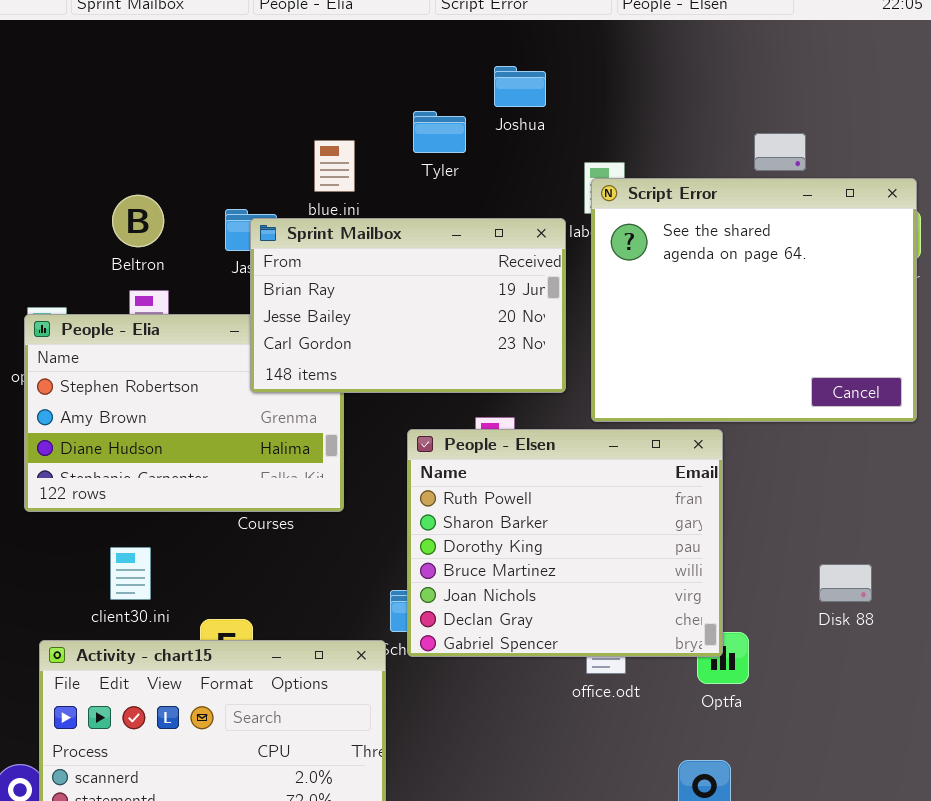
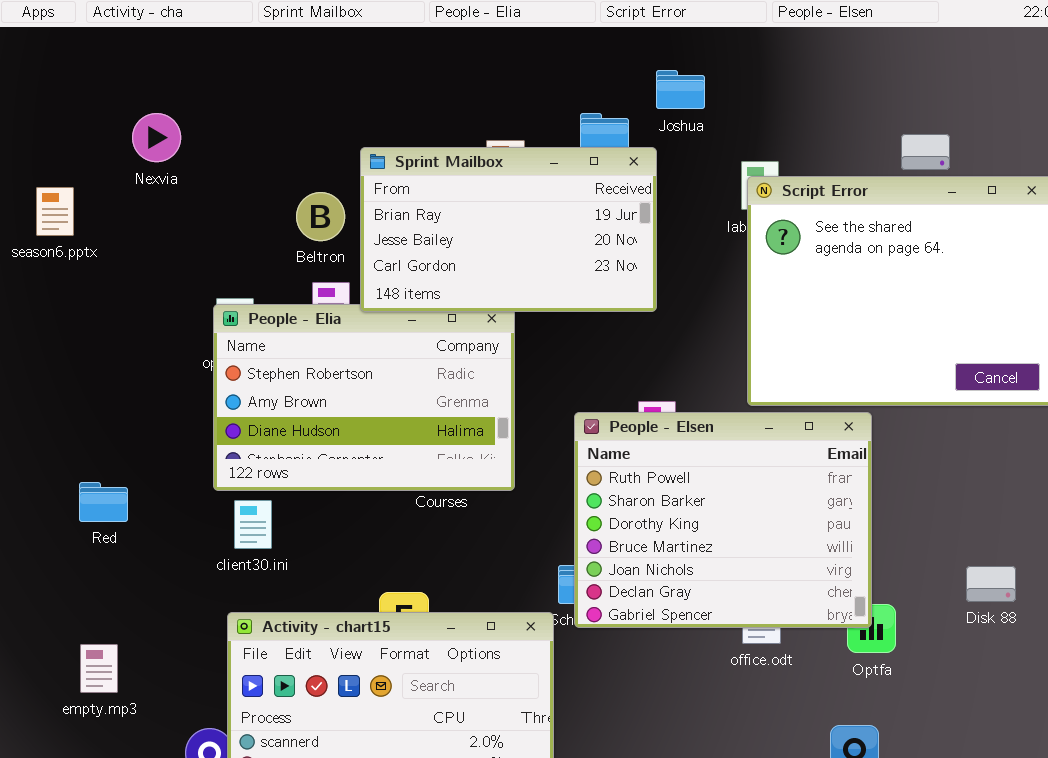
Sprint Mailbox: [250,218,566,393] -> [360,147,657,312], moved
client30.ini: [110,547,151,600] -> [234,500,272,549], moved
Disk 88: [819,564,872,602] -> [966,566,1016,602], moved

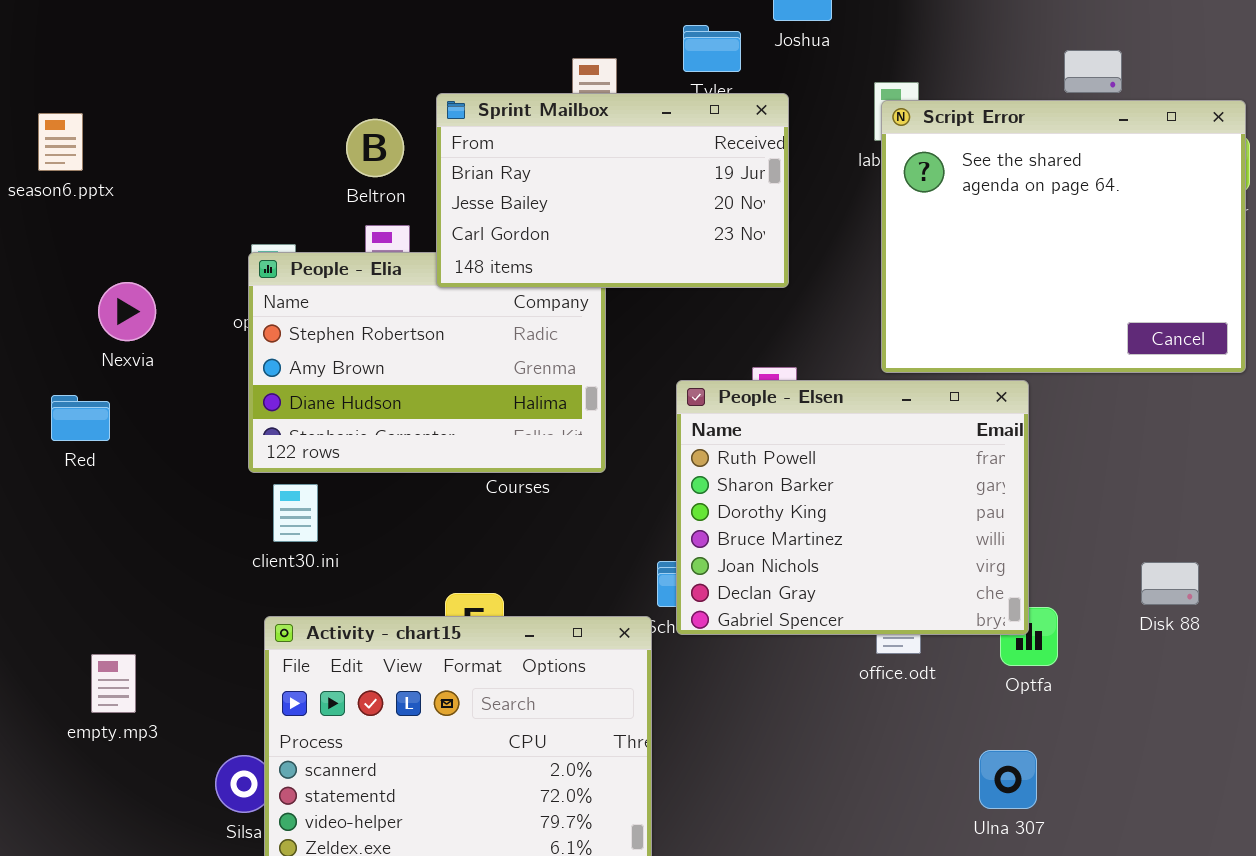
Nexvia: [132,113,181,162] -> [98,282,156,341], moved
Sprint Mailbox: [360,147,657,312] -> [436,93,789,288], moved
Red: [79,482,128,522] -> [51,395,110,441], moved

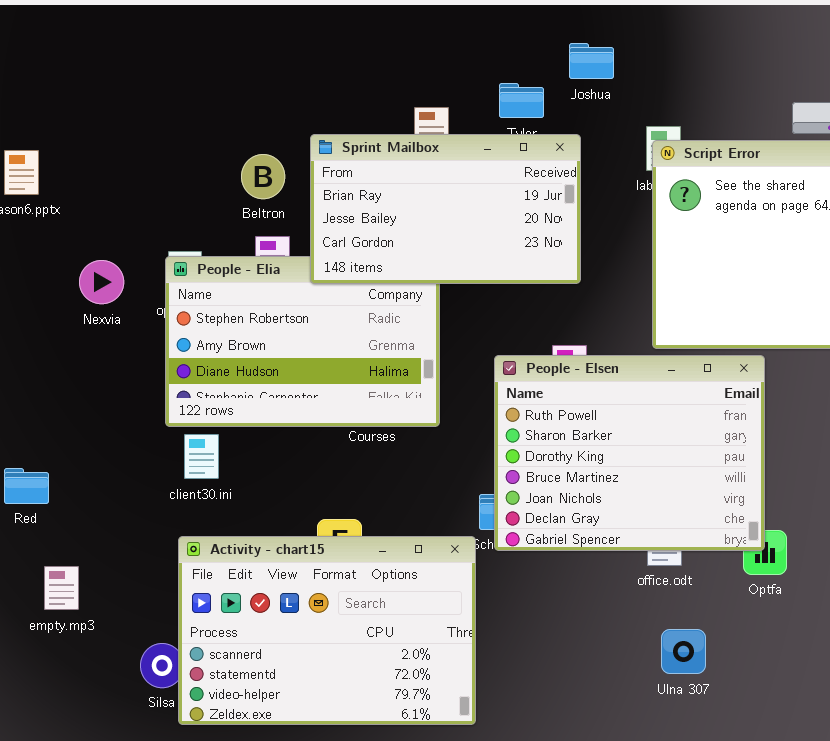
Nexvia: [98,282,156,341] -> [79,260,124,304], moved
Red: [51,395,110,441] -> [4,468,49,504], moved
Ulna 307: [979,750,1037,809] -> [661,629,706,674], moved

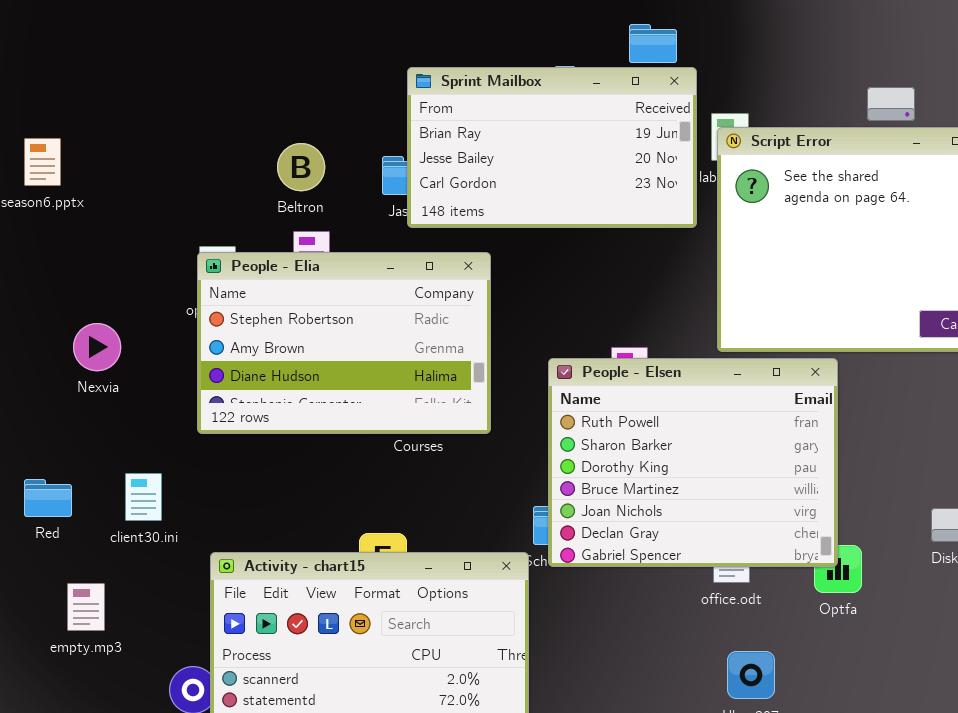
Sprint Mailbox: [310,134,581,284] -> [407,67,697,228], moved
Nexvia: [79,260,124,304] -> [73,323,121,371], moved
client30.ini: [184,434,219,479] -> [125,473,162,521], moved

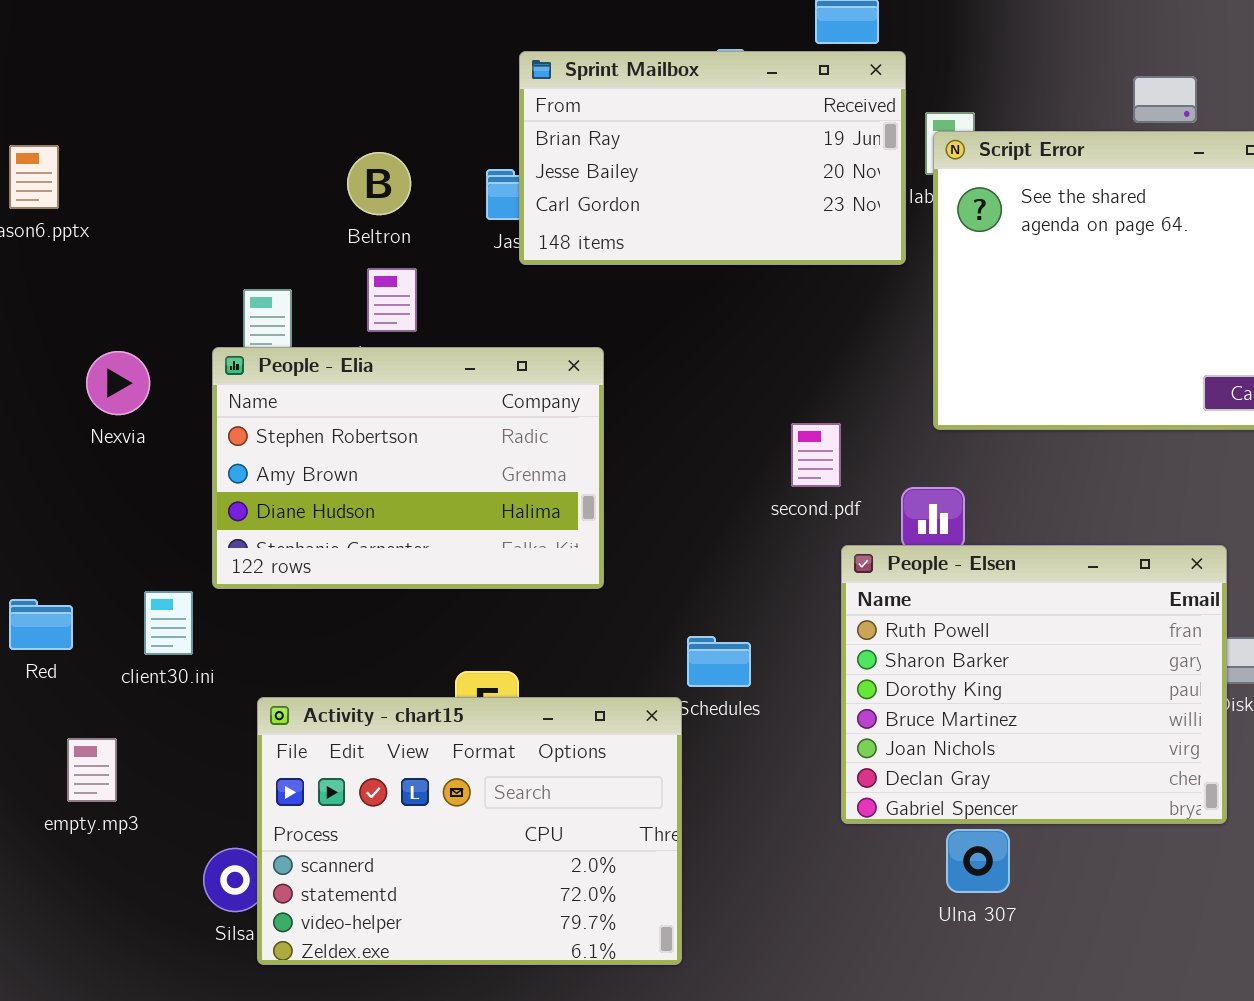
People - Elia: [197,252,491,434] -> [212,347,604,589], moved
Nexvia: [73,323,121,371] -> [86,351,150,415], moved
People - Elsen: [548,358,838,567] -> [841,545,1227,824], moved

